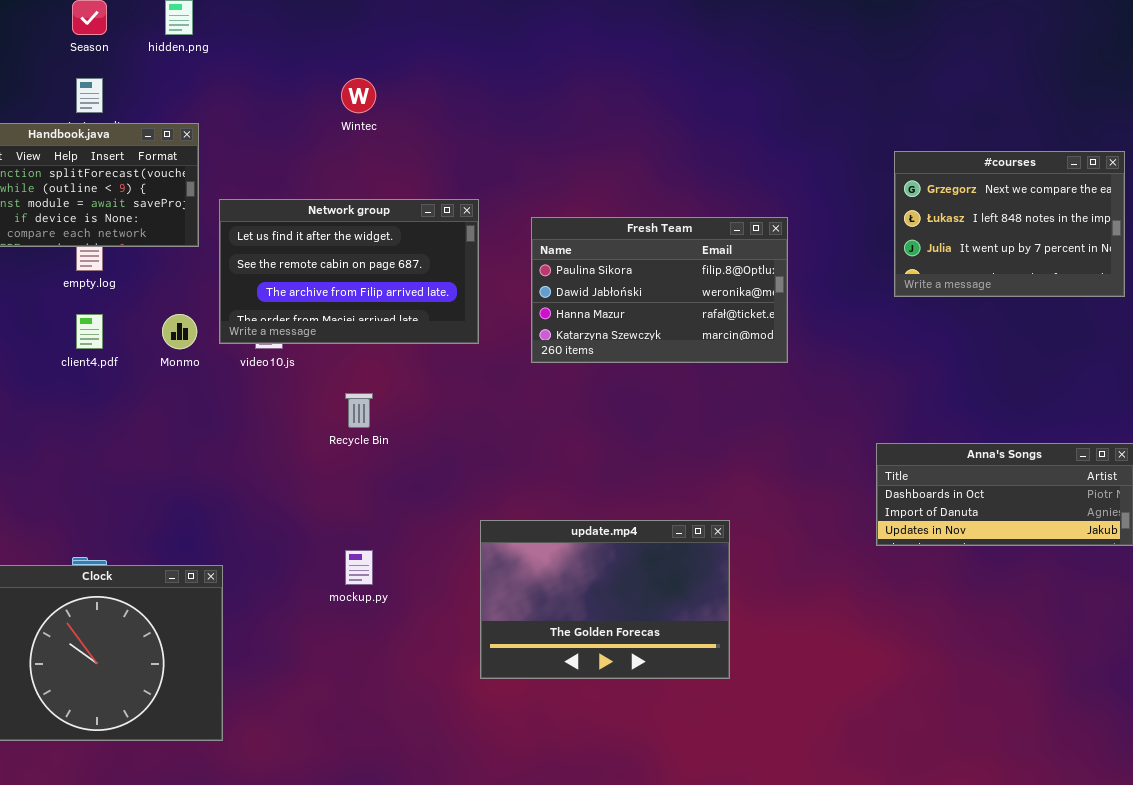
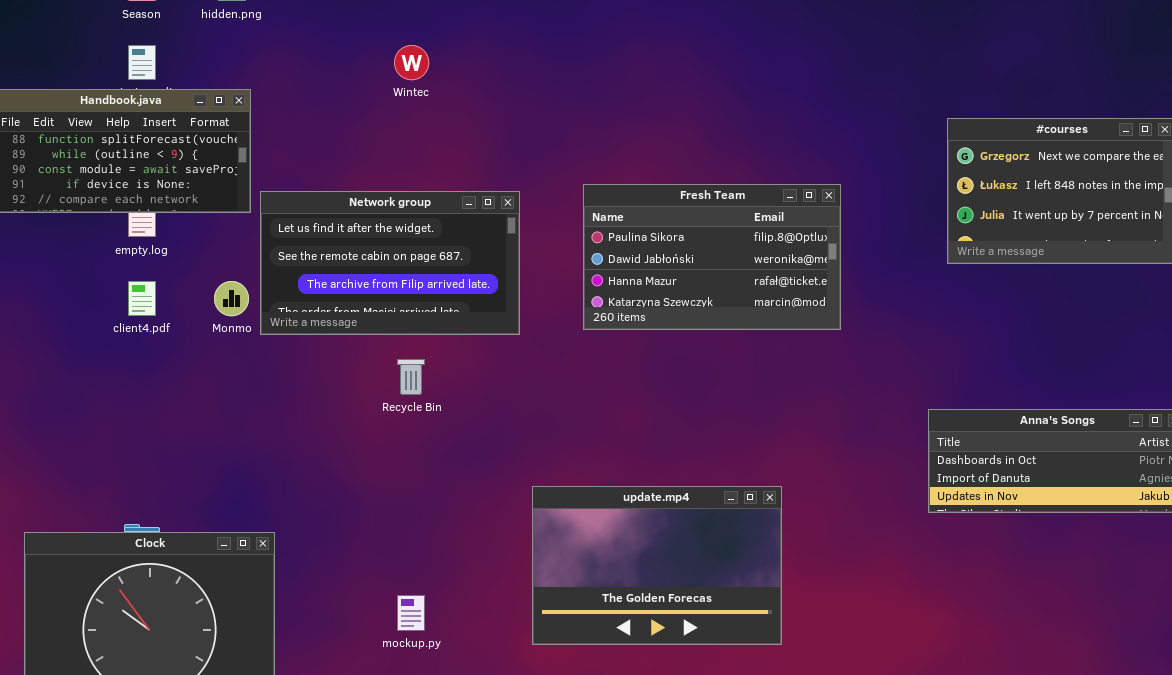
Network group: [219,199,479,344] -> [260,191,520,335], moved
mockup.py: [345,550,373,585] -> [397,595,425,631], moved

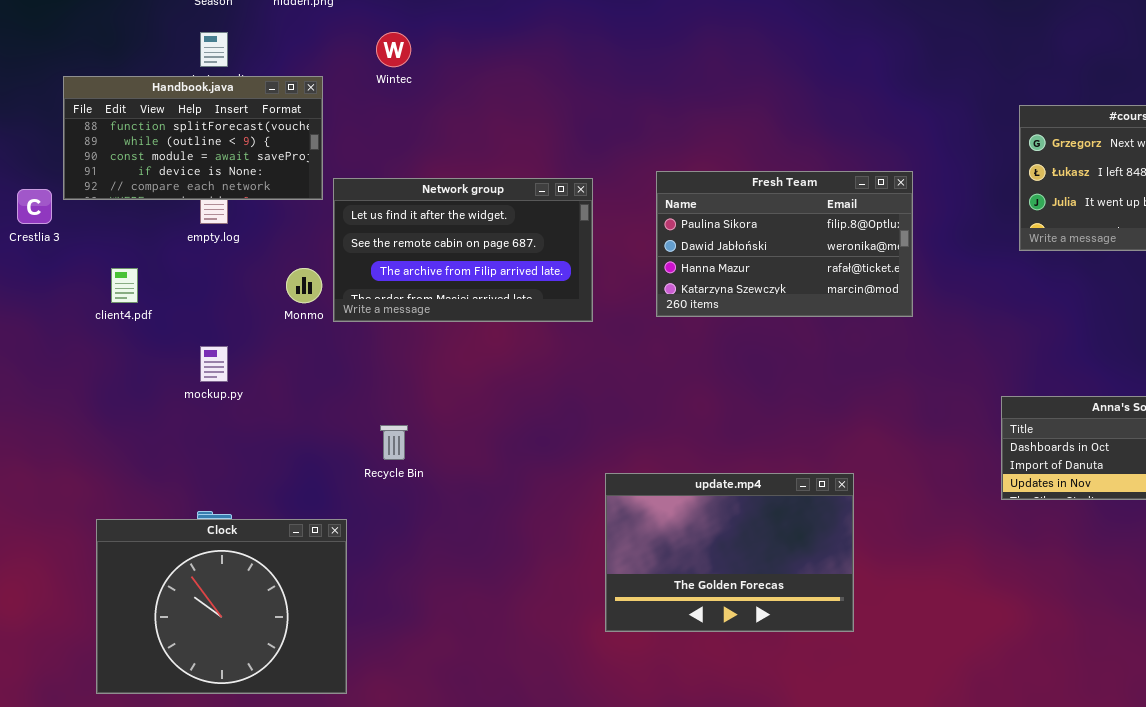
Wintec: [394,45,429,80] -> [376,32,411,67], moved
client4.pdf: [128,281,156,316] -> [111,268,138,303], moved
Recycle Bin: [397,359,425,395] -> [380,425,408,460], moved
mockup.py: [397,595,425,631] -> [200,346,228,382], moved

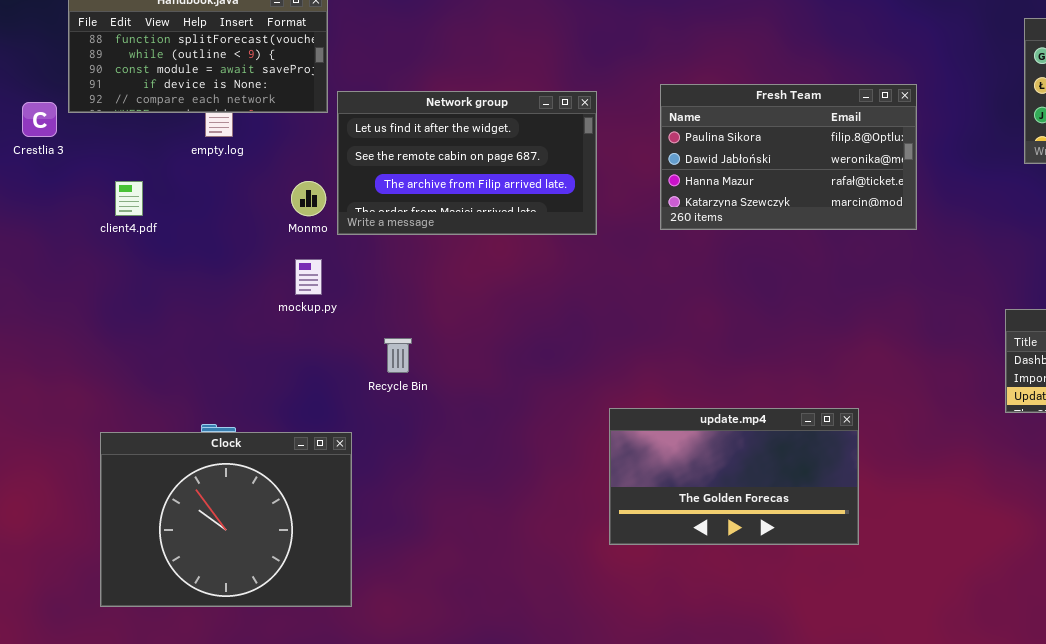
mockup.py: [200,346,228,382] -> [295,259,322,295], moved
update.mp4: [605,473,854,632] -> [609,408,859,545], resized

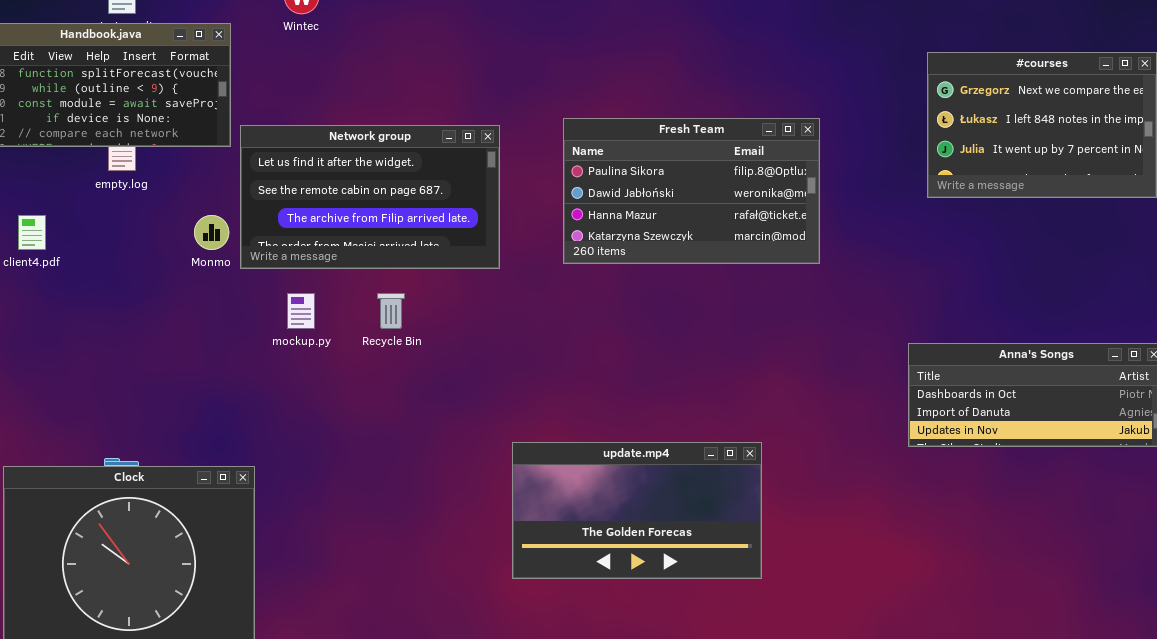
mockup.py: [295,259,322,295] -> [287,293,315,329], moved
Recycle Bin: [384,338,412,373] -> [377,293,405,329], moved

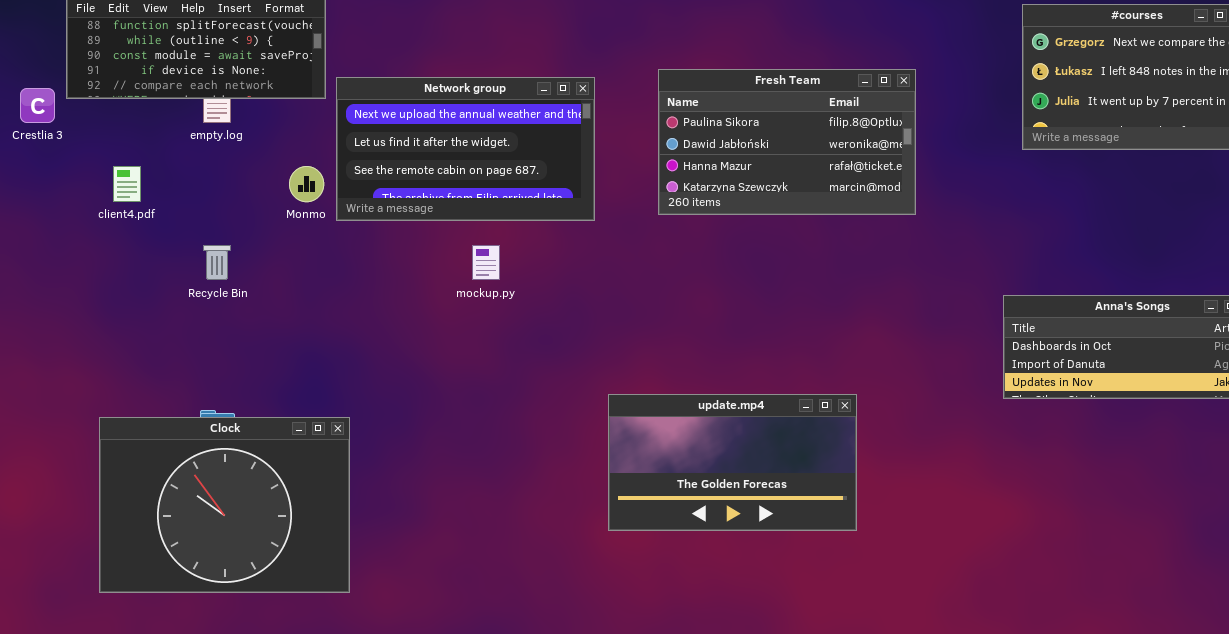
Network group: [240,125,500,269] -> [336,77,595,221], scrolled up 1 row
mockup.py: [287,293,315,329] -> [472,245,500,280], moved
Recycle Bin: [377,293,405,329] -> [203,245,231,280], moved

